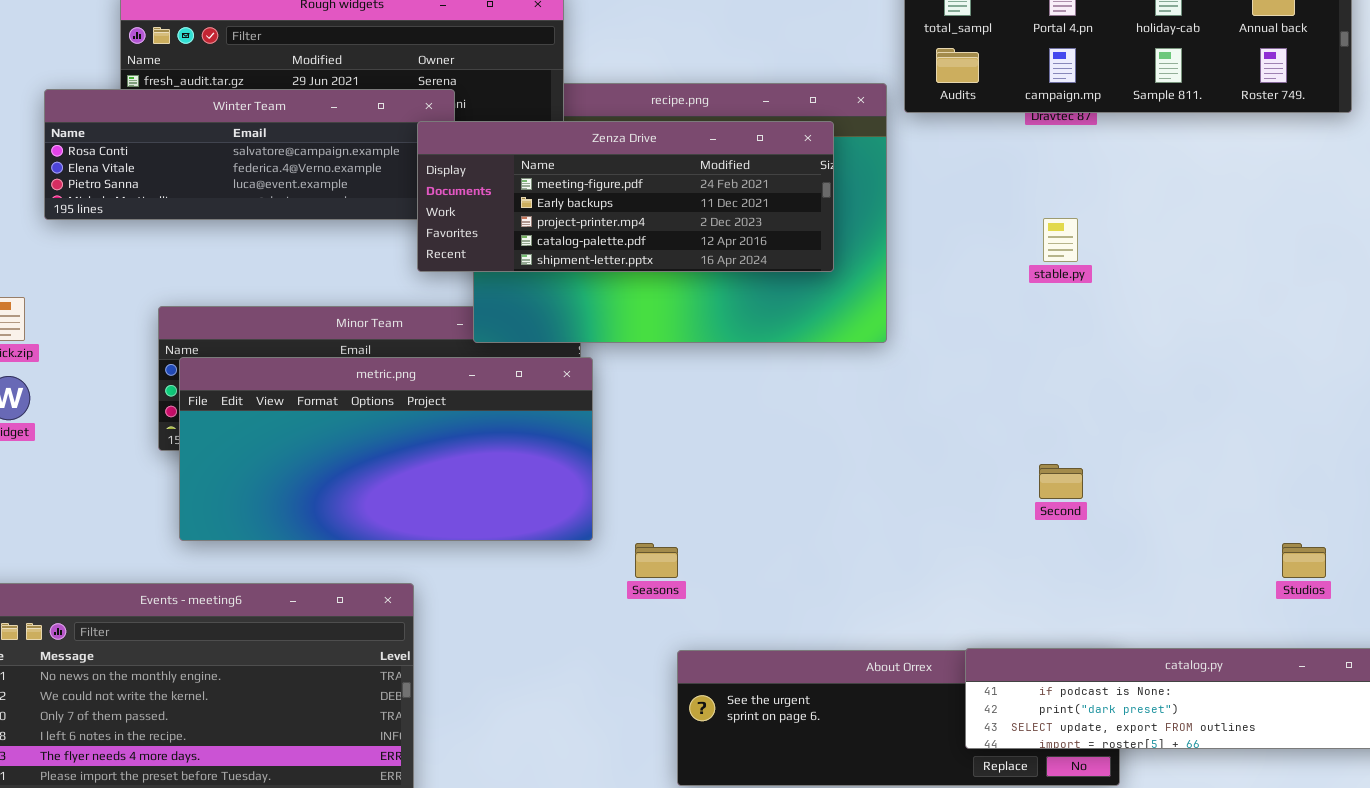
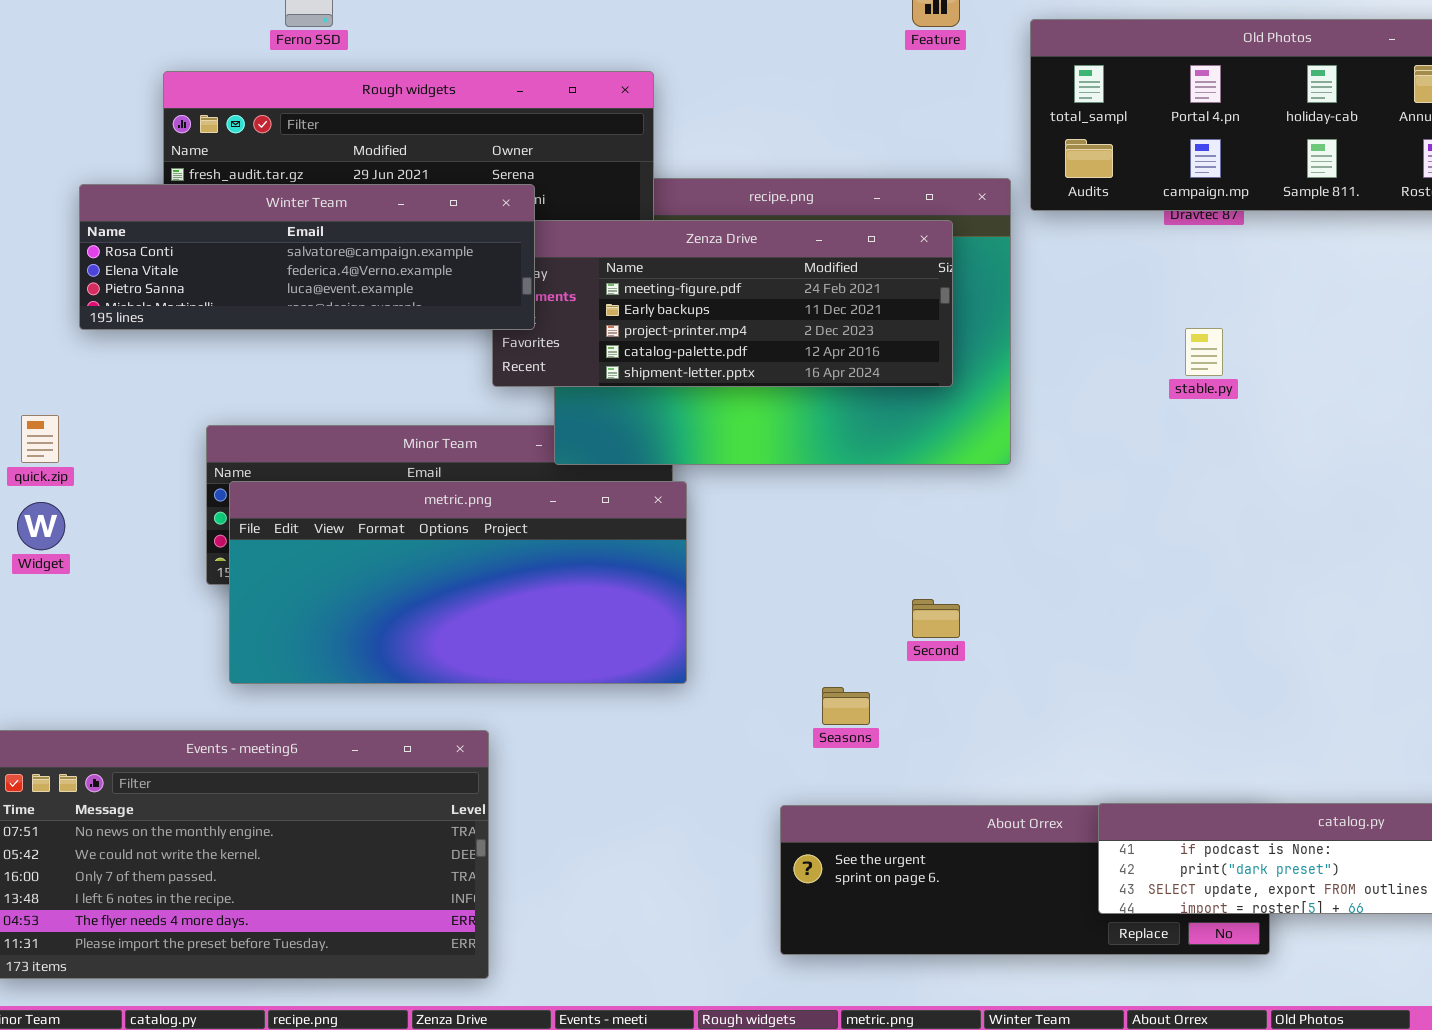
Winter Team: [44,89,455,220] -> [79,184,535,330], raised
Second: [1039,464,1083,499] -> [912,599,960,638], moved
Seasons: [635,543,678,578] -> [822,687,870,725], moved

